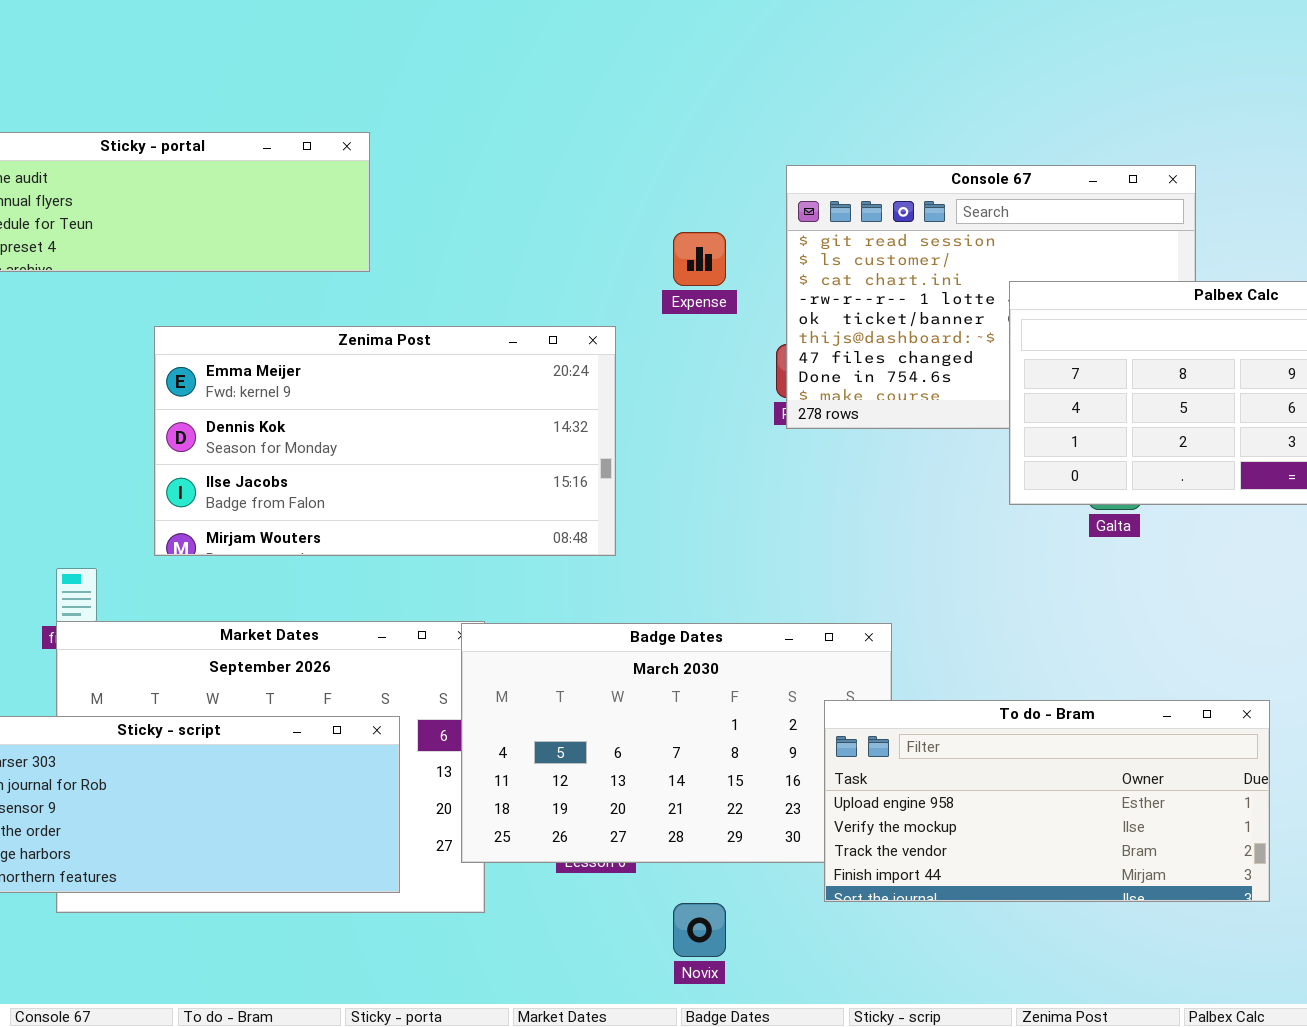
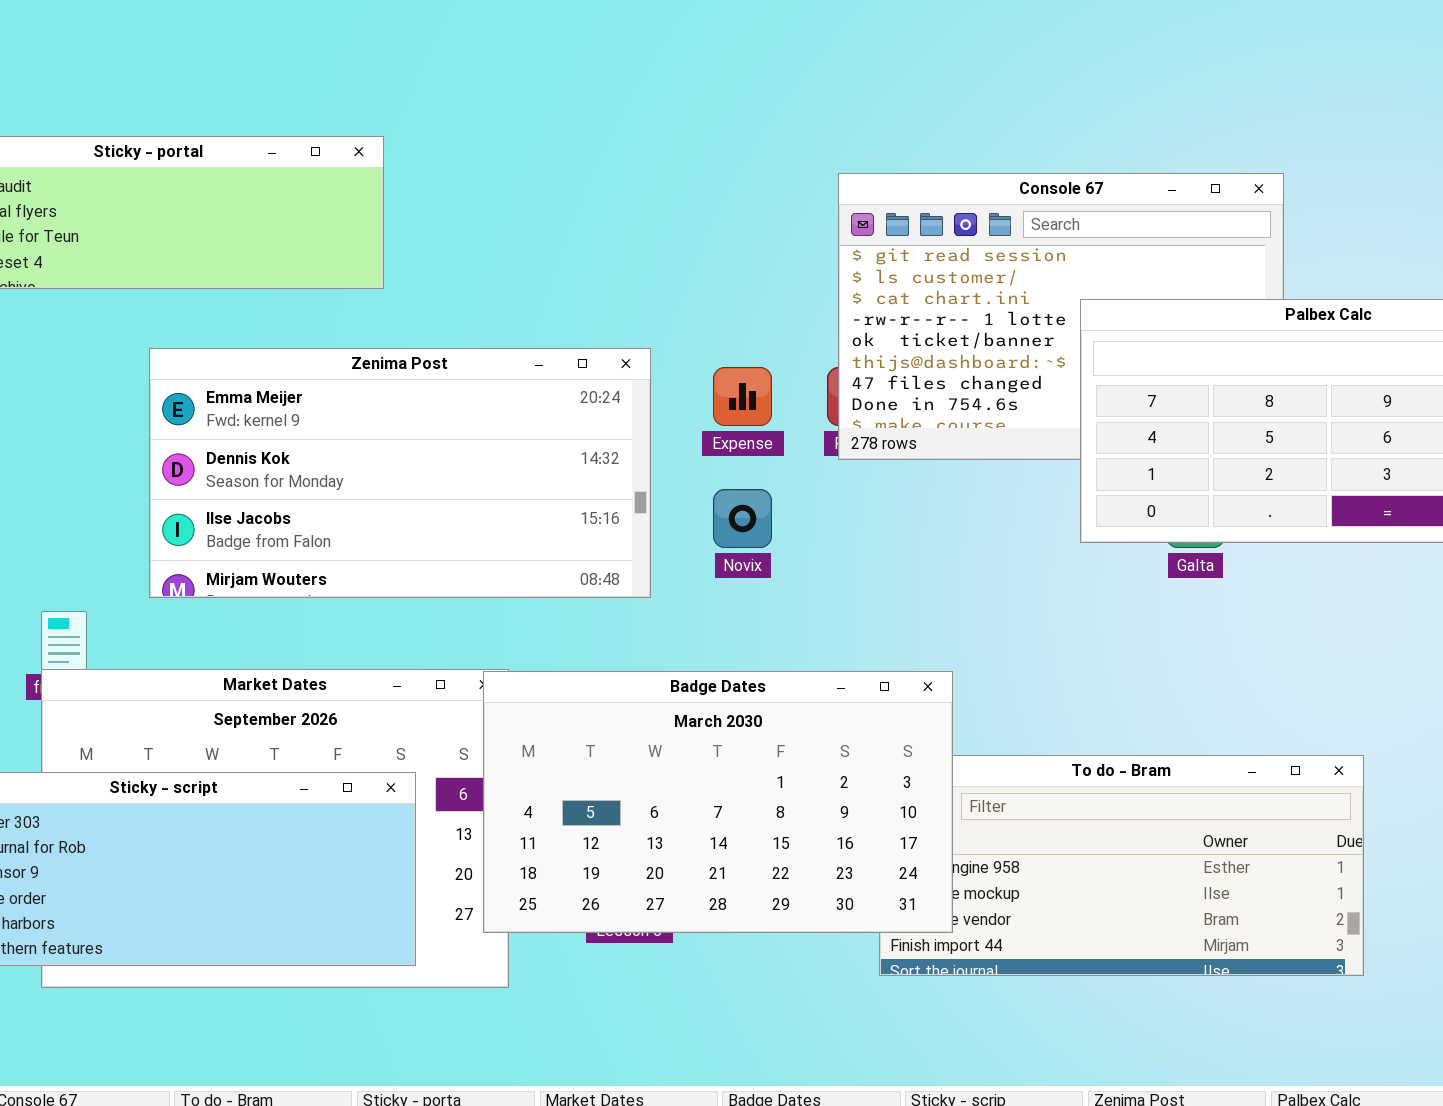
Expense: [673,232,726,286] -> [713,367,772,426], moved
Badge Dates: [461,623,892,863] -> [483,671,953,933], raised
Novix: [673,903,726,957] -> [713,489,772,548], moved

